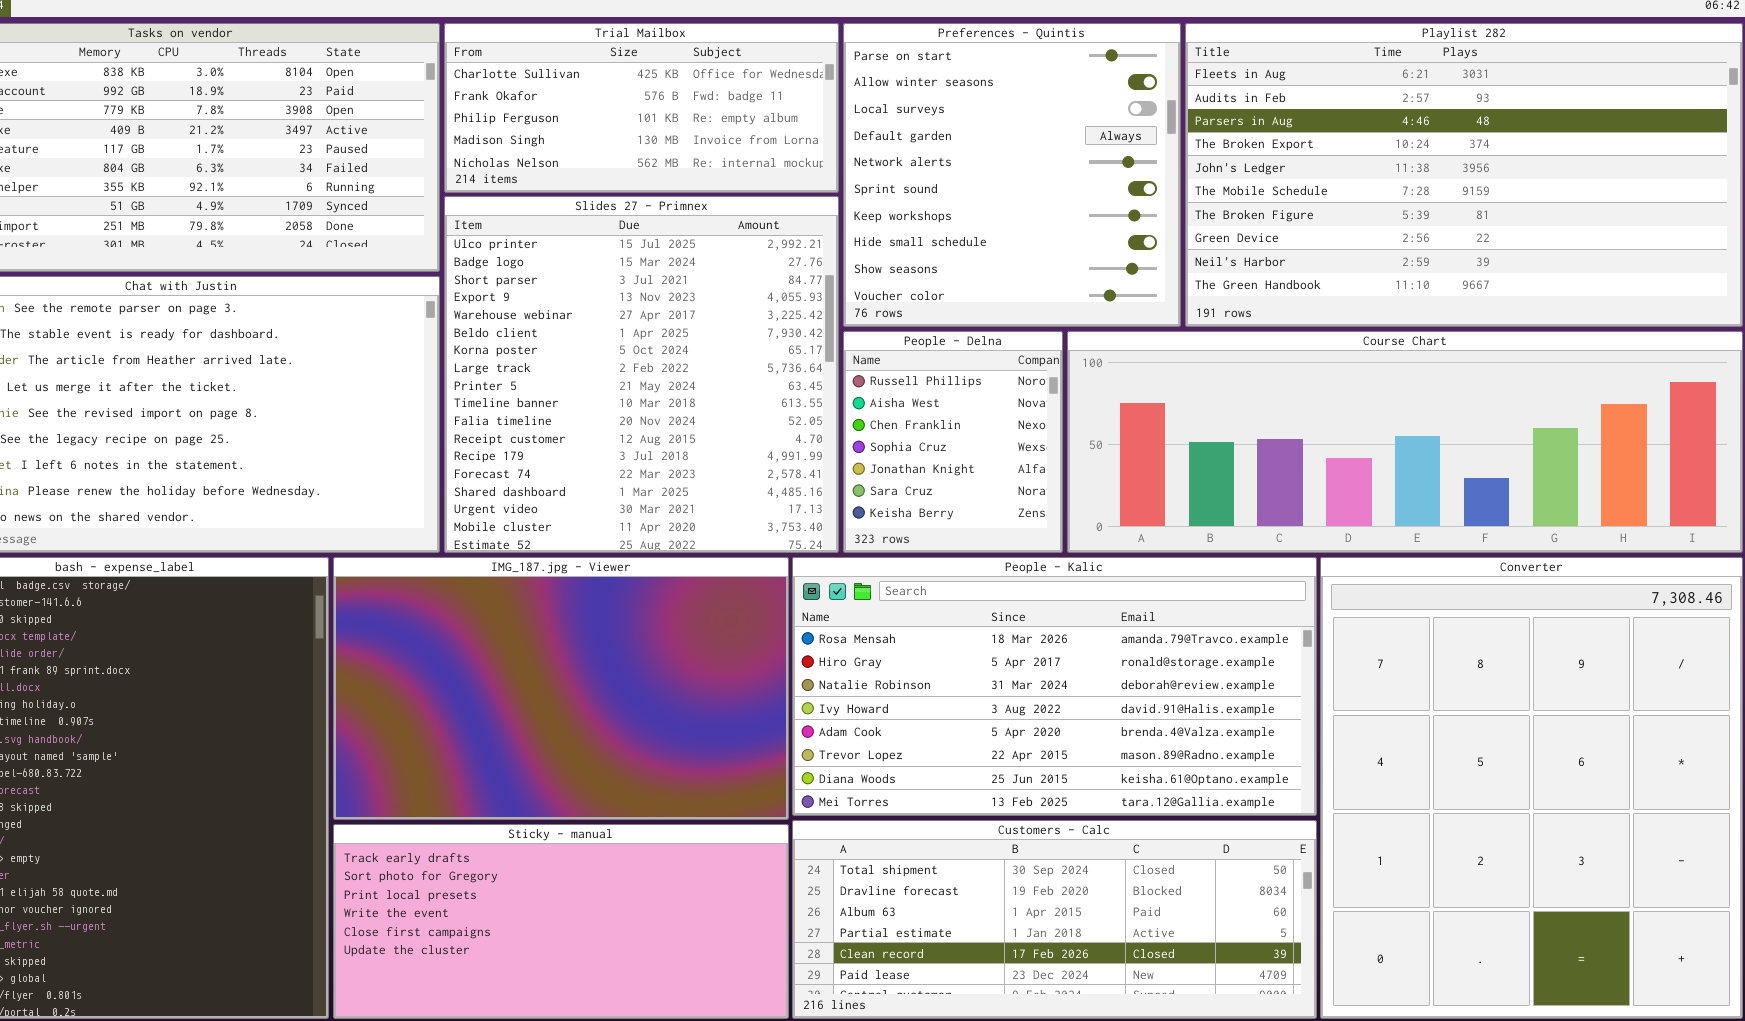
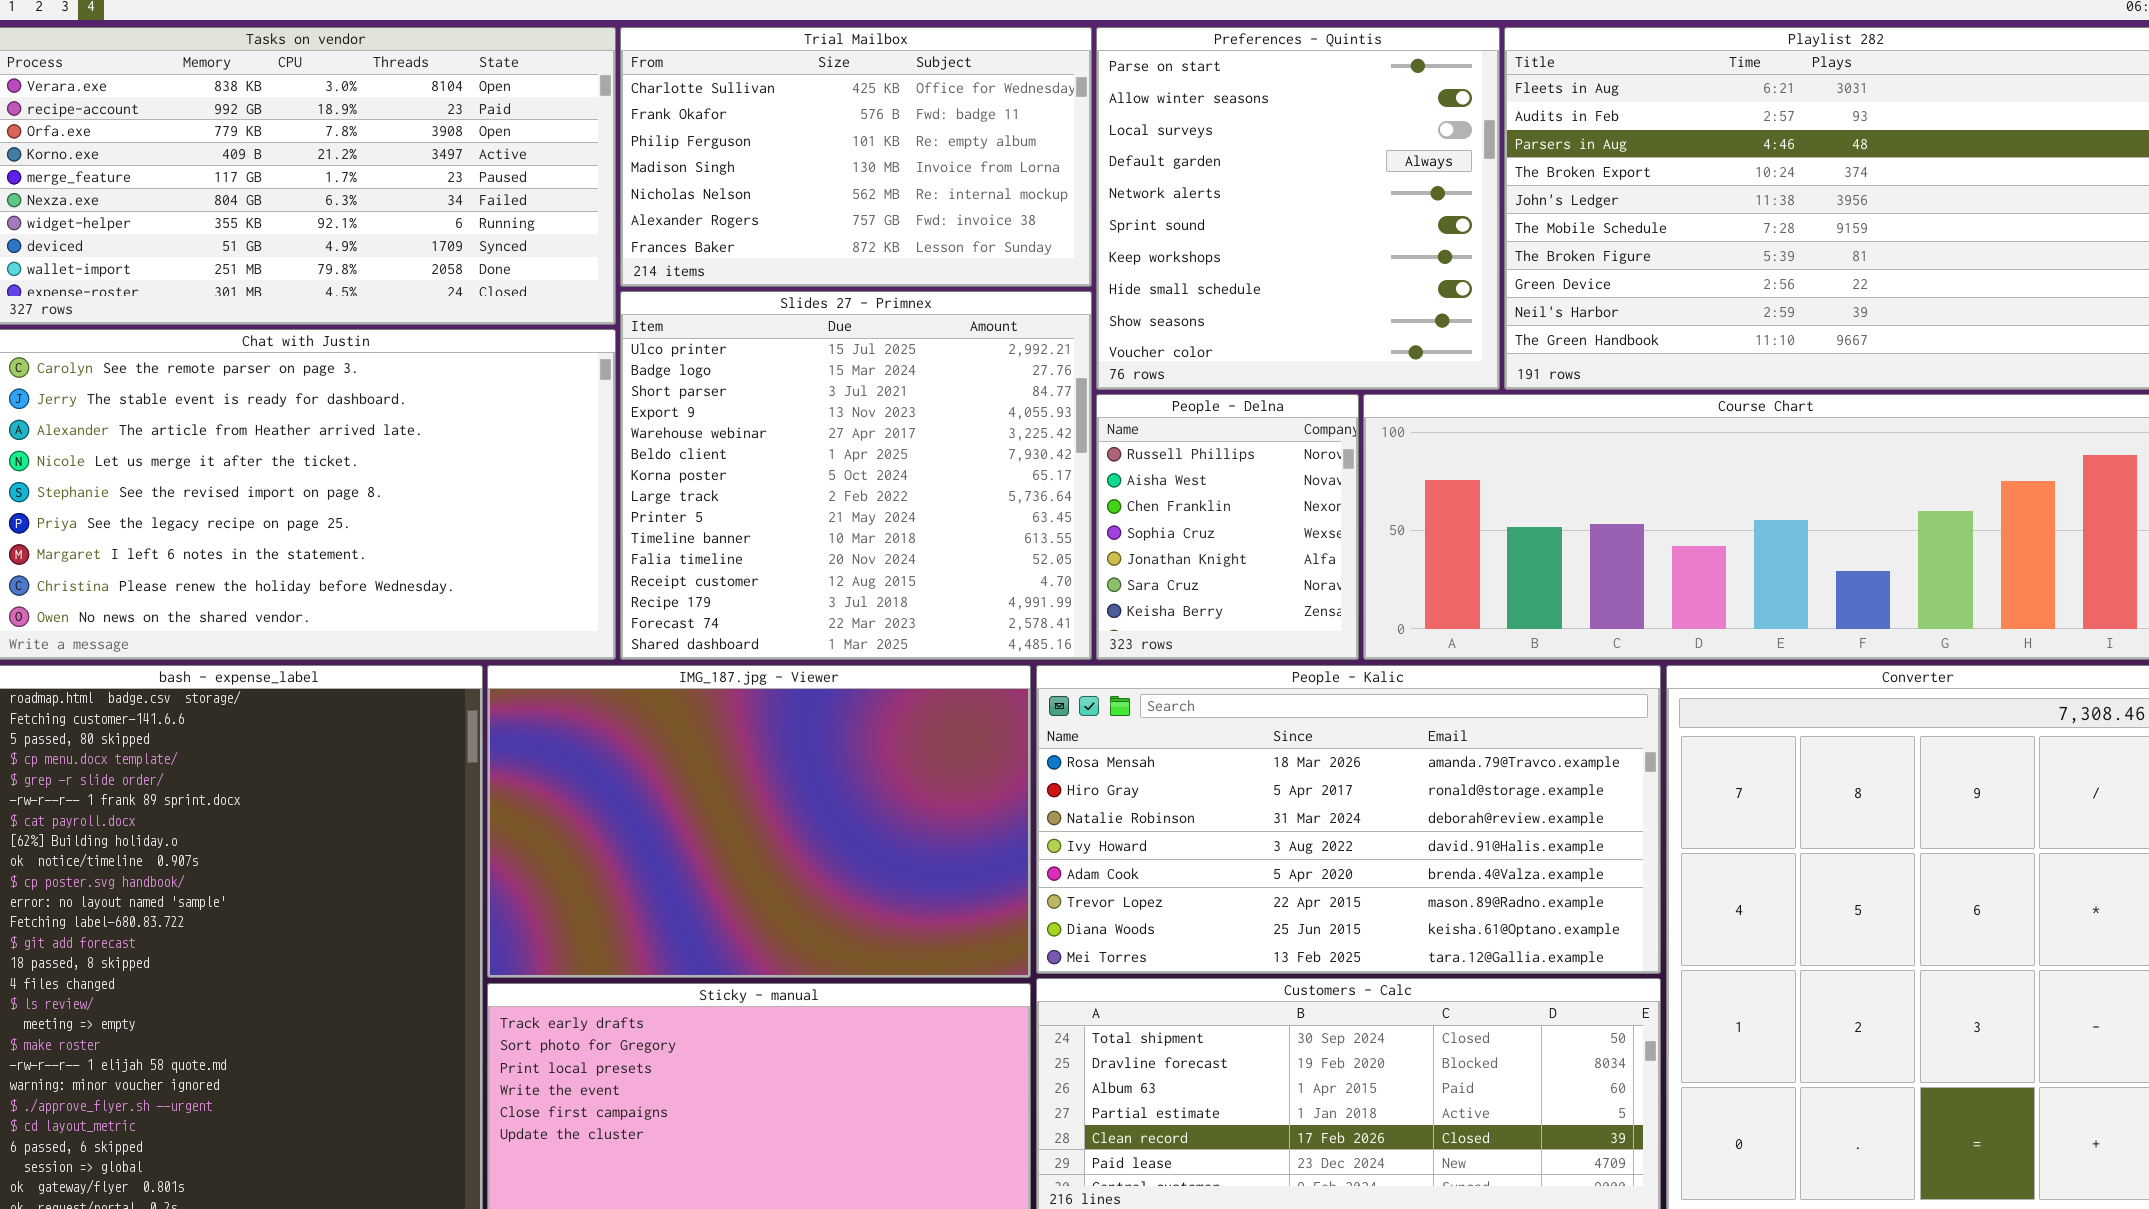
Trial Mailbox: [444,23,839,193] -> [620,27,1092,287], resized
Slides 27 - Primnex: [444,196,839,553] -> [620,291,1092,660], resized

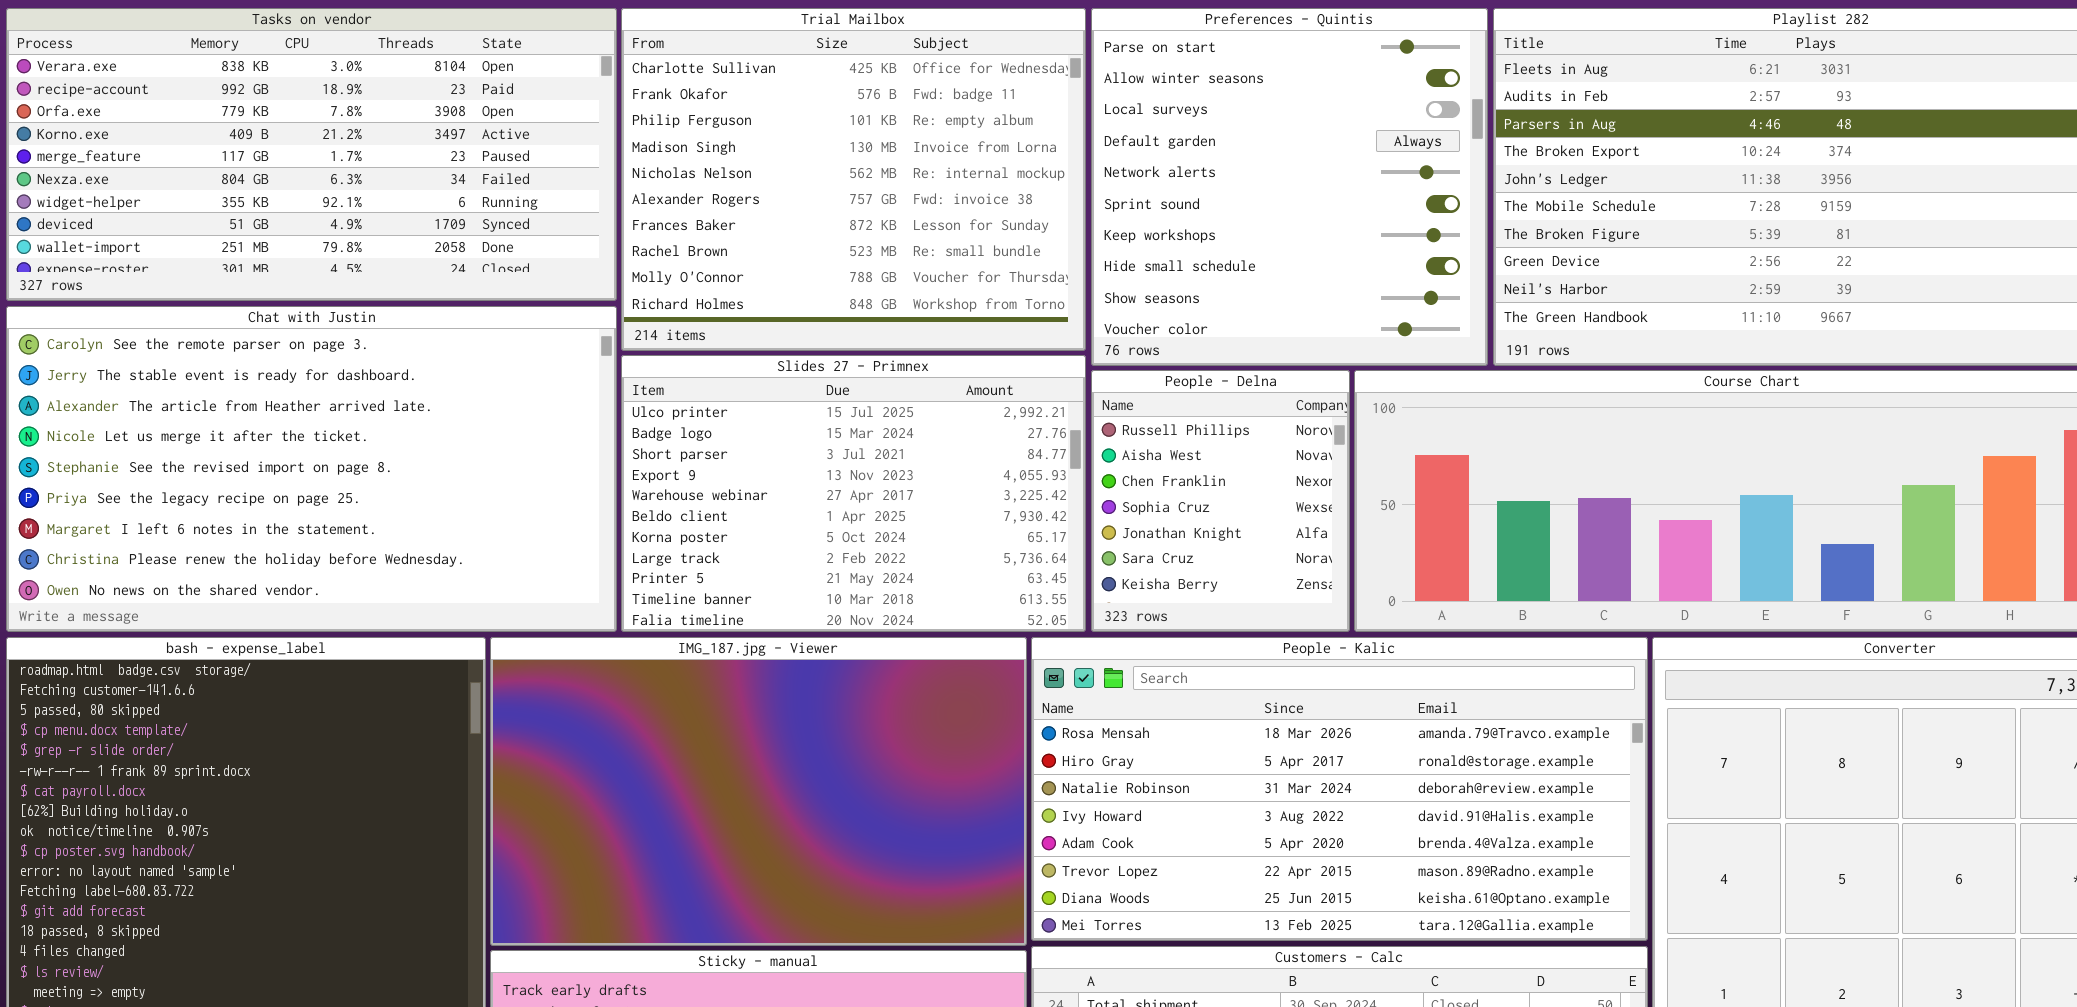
Trial Mailbox: [620,27,1092,287] -> [621,8,1086,351], resized
Slides 27 - Primnex: [620,291,1092,660] -> [621,355,1086,632], resized

